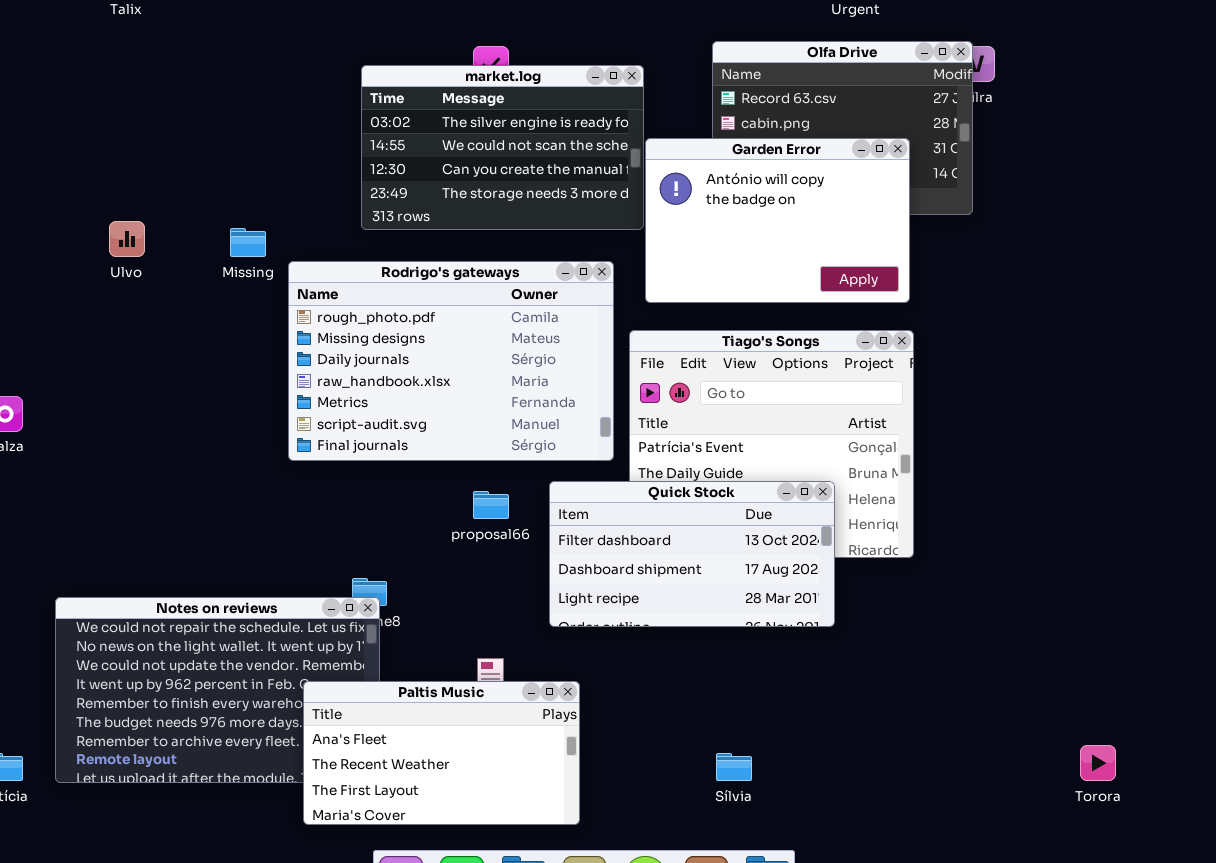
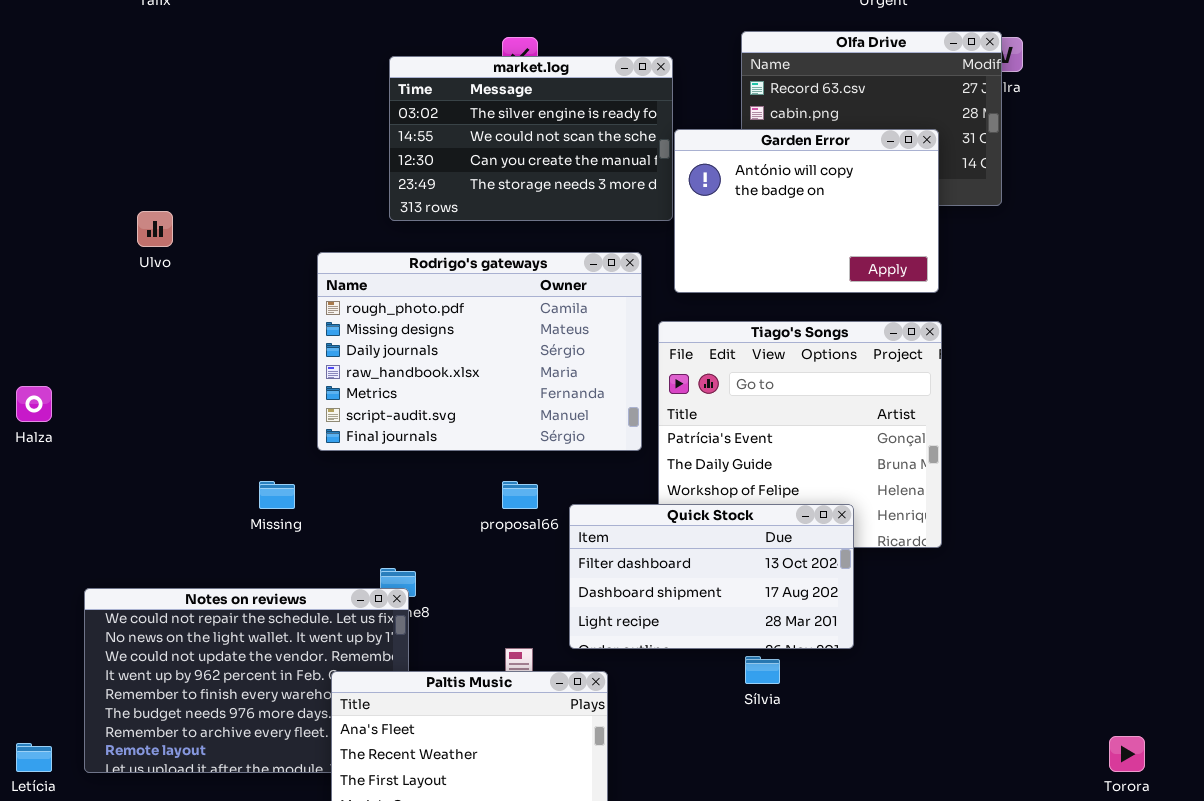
Missing: [230,228,266,257] -> [259,481,295,509], moved
Quick Stock: [549,481,835,627] -> [569,504,854,649], moved
Sílvia: [716,753,752,781] -> [745,656,780,684], moved

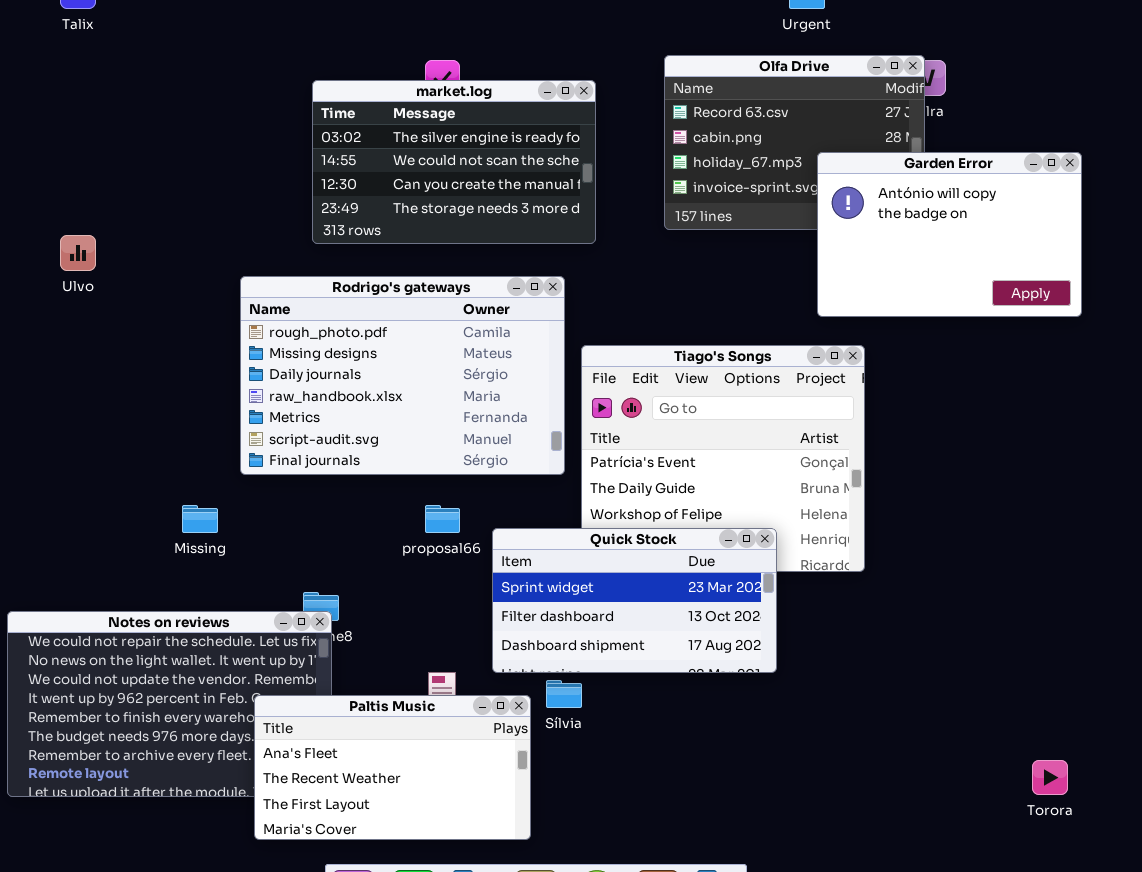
Garden Error: [674,129,939,293] -> [817,152,1082,317], moved
Quick Stock: [569,504,854,649] -> [492,528,777,673], scrolled up 1 row
Sílvia: [745,656,780,684] -> [546,680,582,708], moved

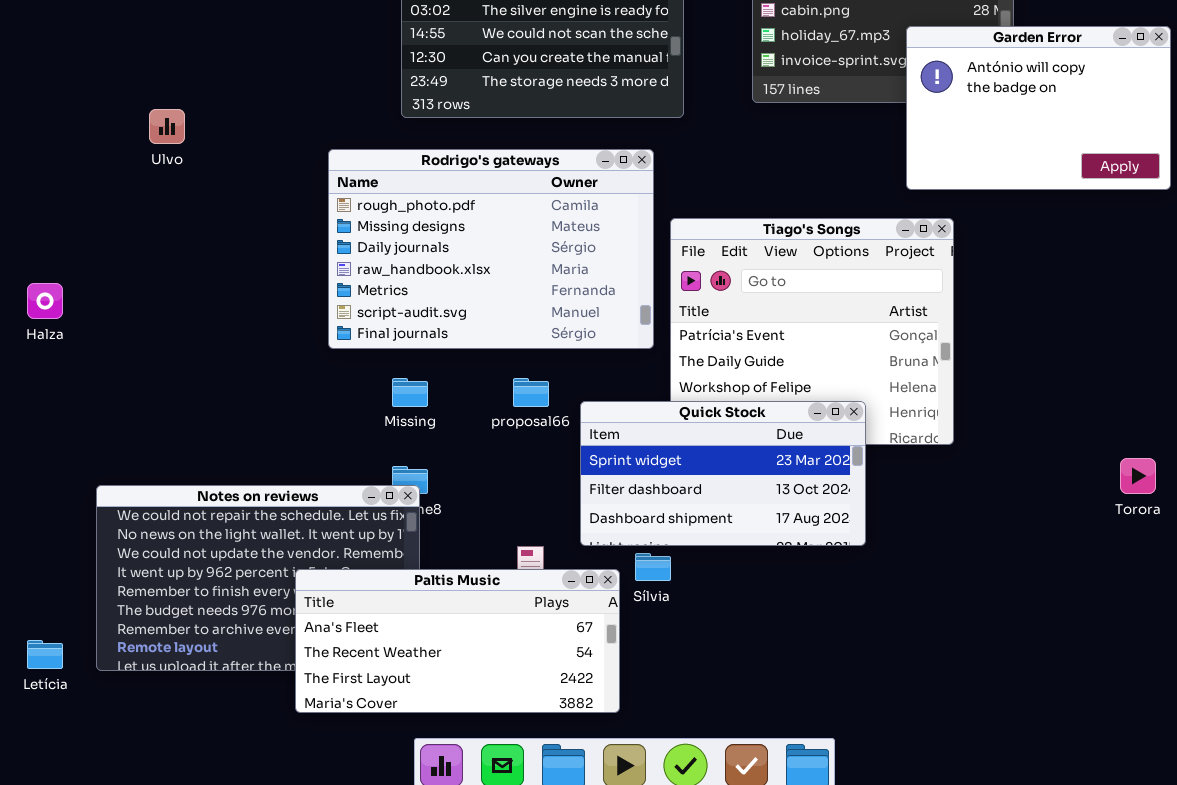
Missing: [182,505,218,533] -> [392,378,428,407], moved
Paltis Music: [254,695,531,840] -> [295,569,620,713], resized
Torora: [1032,760,1068,795] -> [1120,458,1156,494], moved

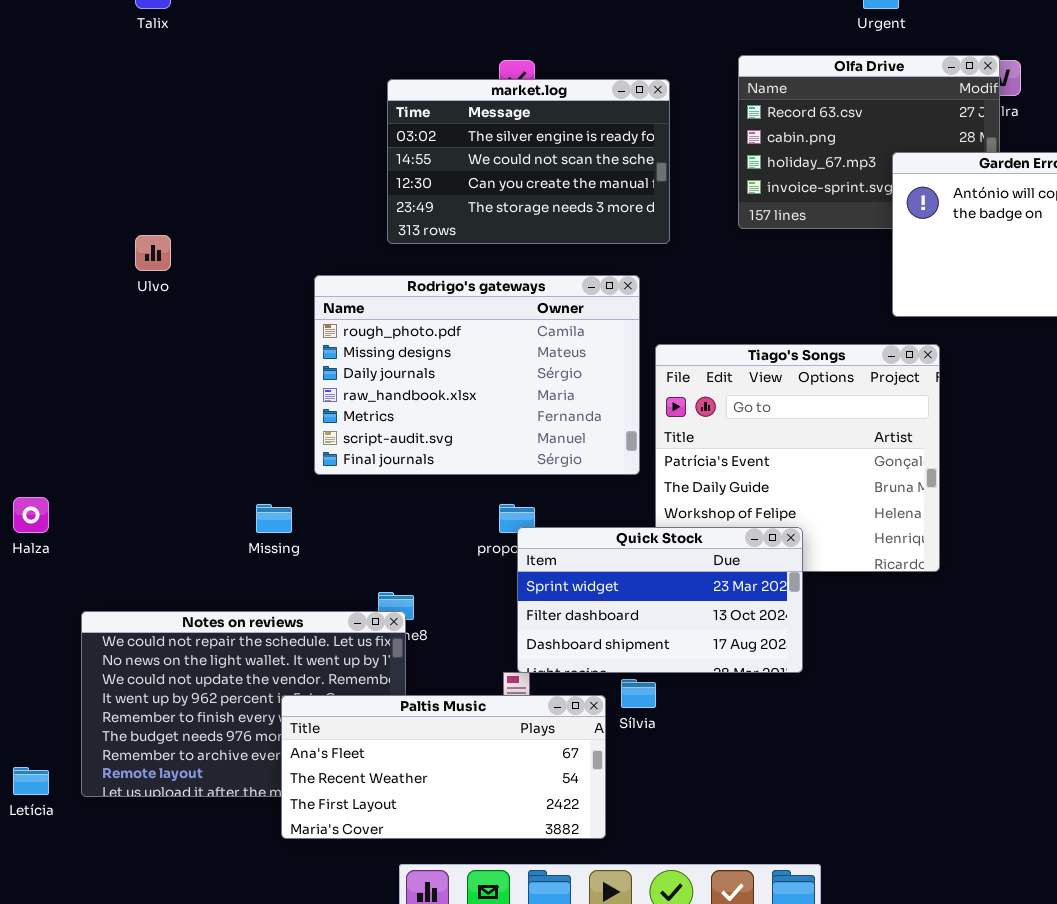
Halza: [27,283,63,319] -> [13,497,49,533], moved
Missing: [392,378,428,407] -> [256,504,292,533], moved
Quick Stock: [580,401,866,546] -> [517,527,803,673], moved

